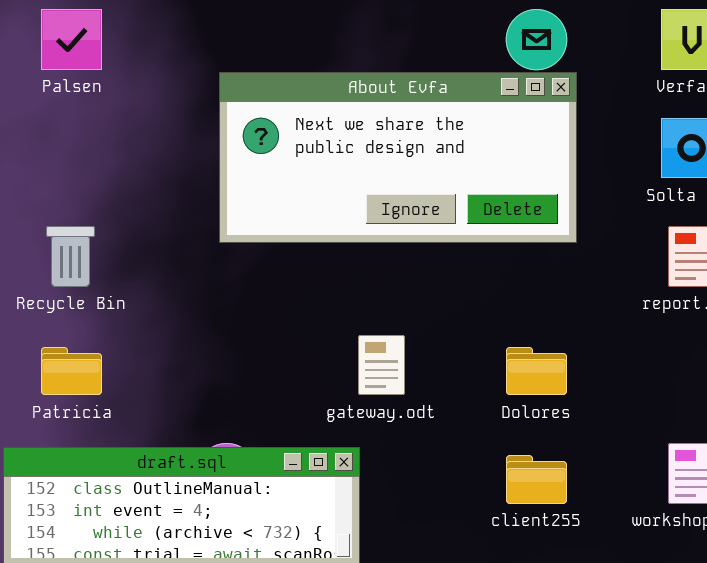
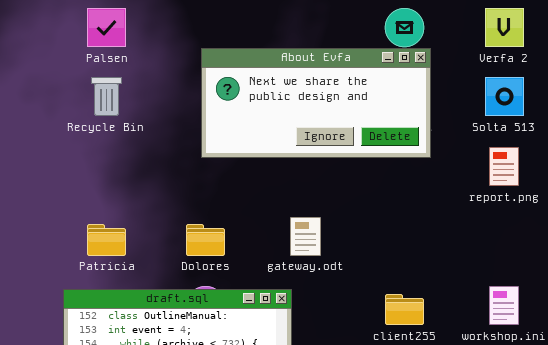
Recycle Bin: [46,226,95,287] -> [91,77,122,116], moved
Dolores: [506,347,567,395] -> [186,224,225,256], moved

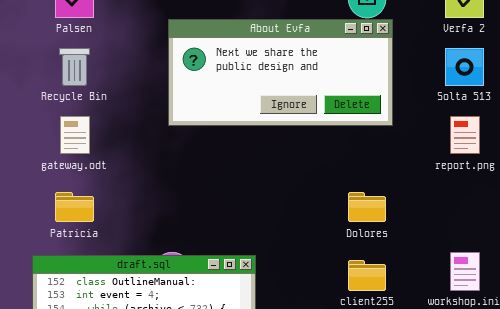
gateway.odt: [290,217,321,256] -> [60,116,90,154], moved
Dolores: [186,224,225,256] -> [348,192,386,222], moved

